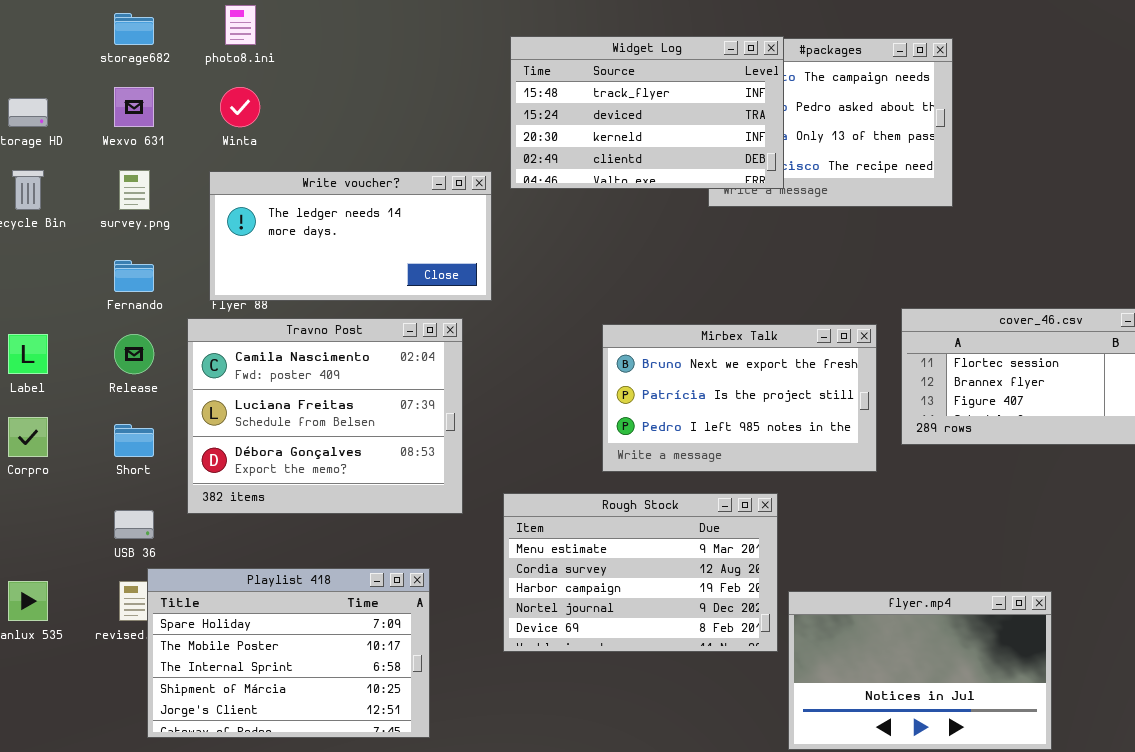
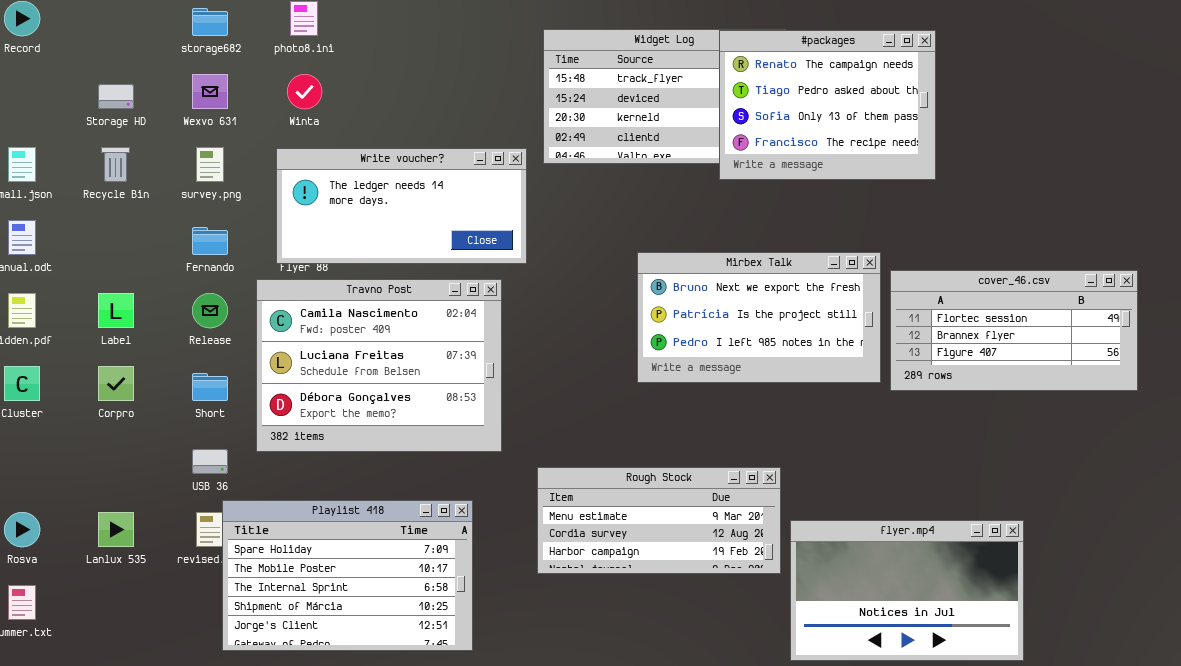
#packages: [708,38,953,207] -> [719,30,936,180], raised
Mirbex Talk: [602,324,877,472] -> [637,252,881,383], moved
Rough Stock: [503,493,778,652] -> [537,467,781,574], resized

